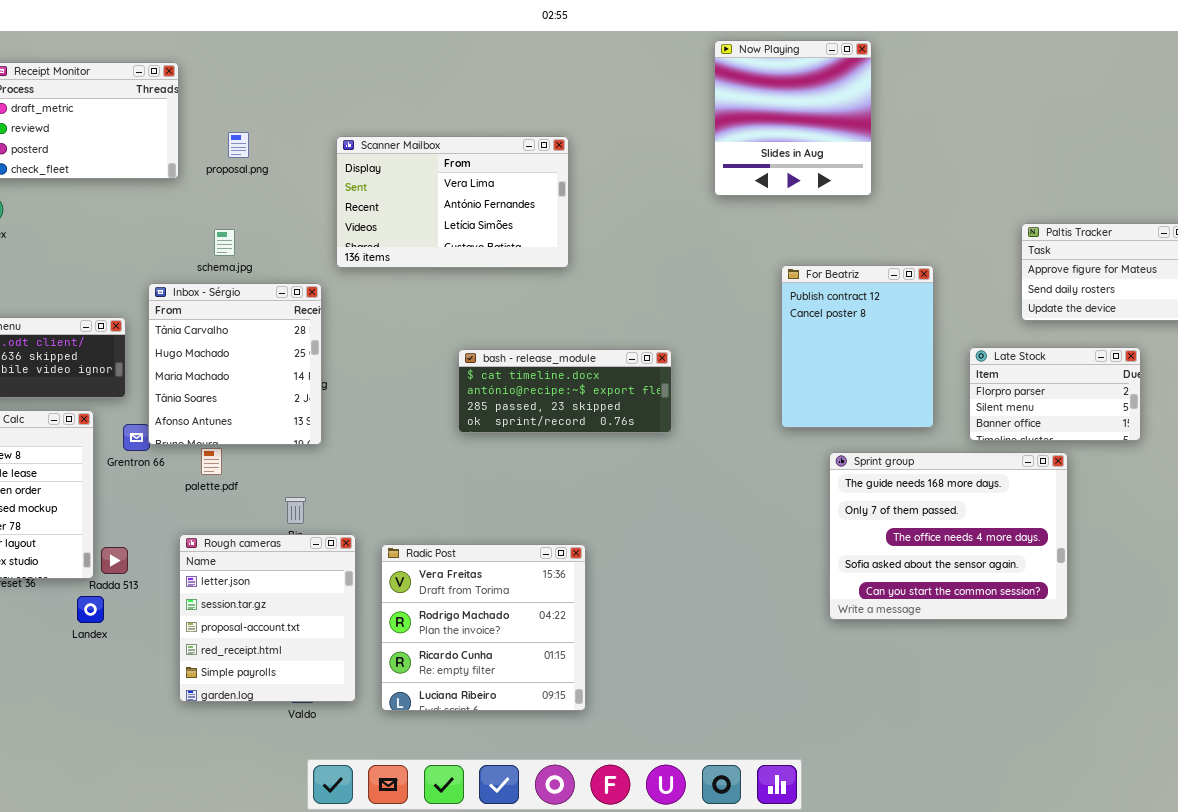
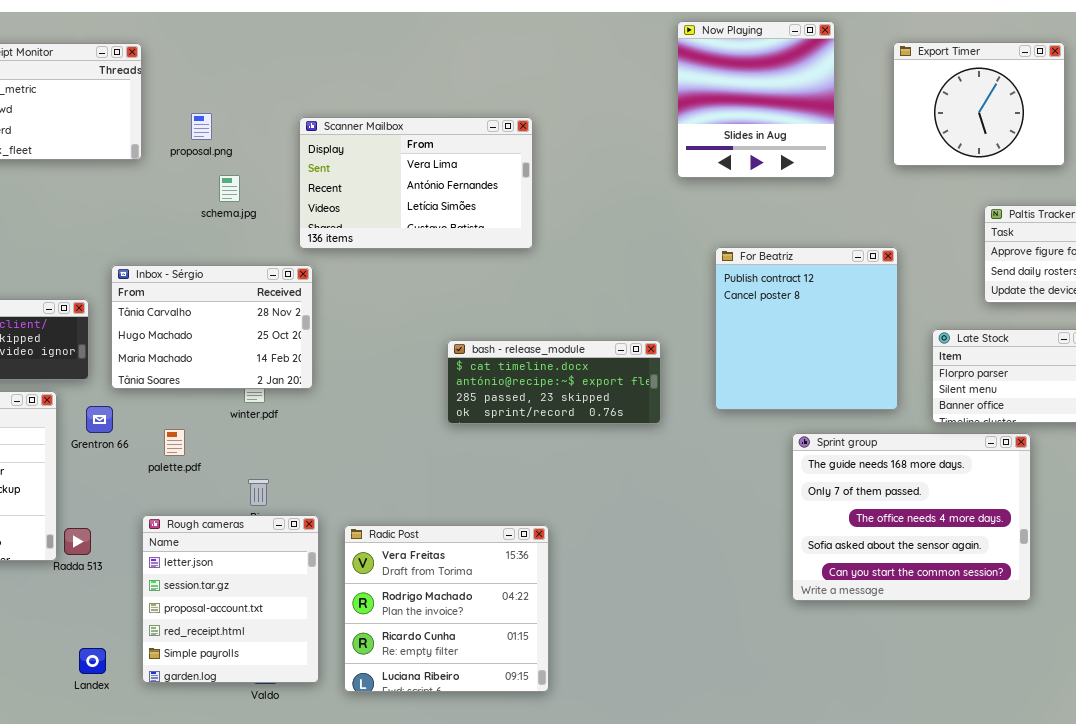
Export Timer: none -> [893,42,1065,166], opened
schema.jpg: [214,229,235,256] -> [219,175,240,202], moved
For Beatriz: [781,265,934,428] -> [715,247,898,410], resized
Inbox - Sérgio: [148,283,322,445] -> [111,265,313,389], resized
bash - release_module: [458,349,672,433] -> [447,340,661,424], moved
Landex: [77,596,104,623] -> [79,648,106,674], moved

